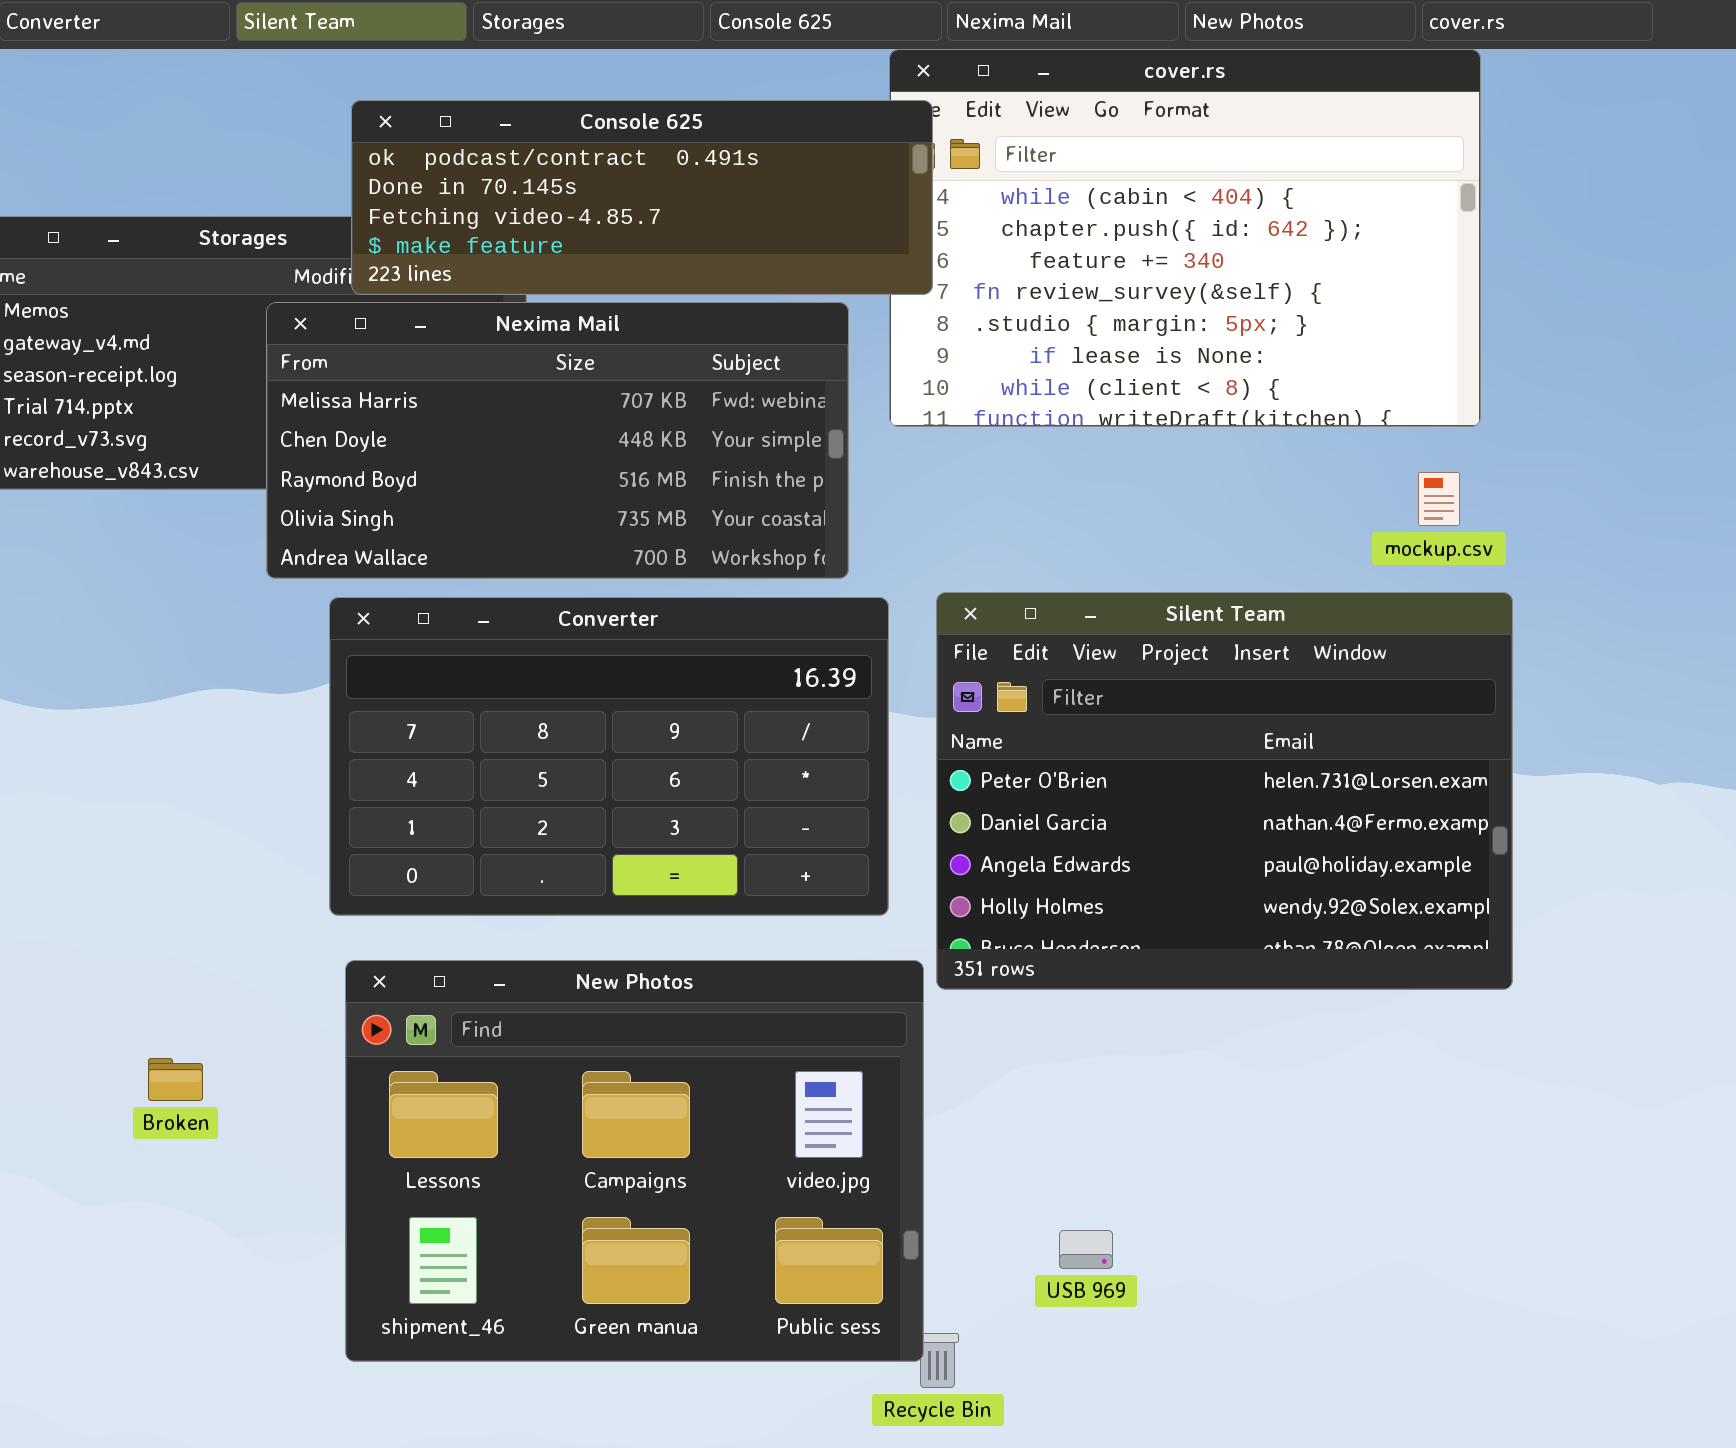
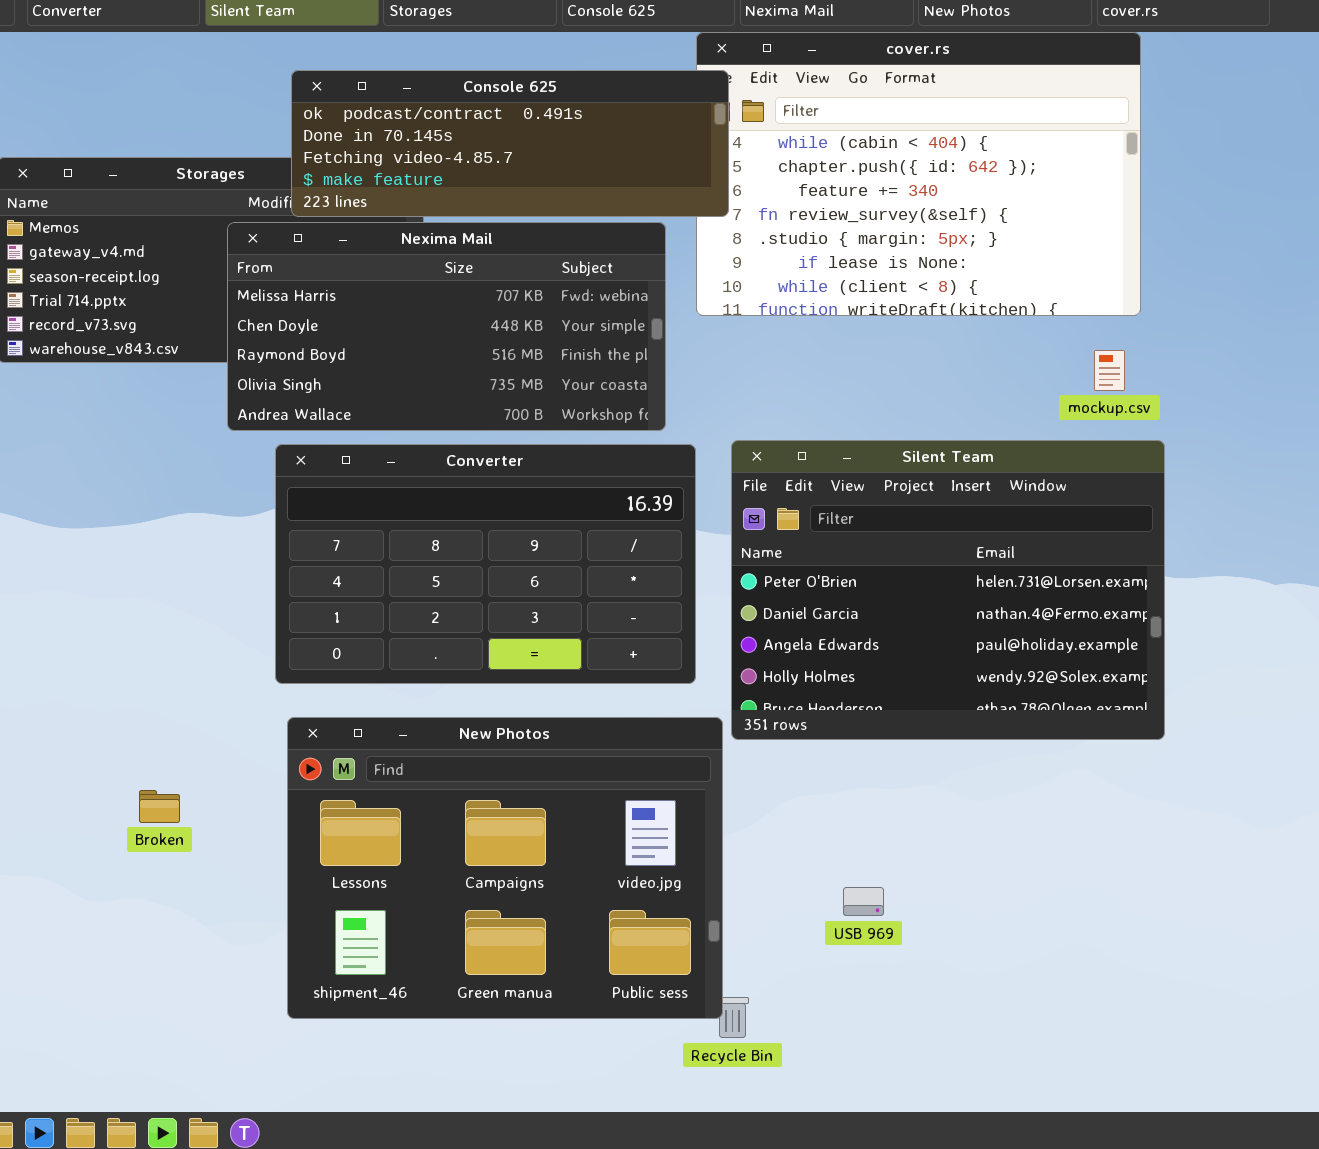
USB 969: [1059,1230,1113,1269] -> [843,887,884,916], moved

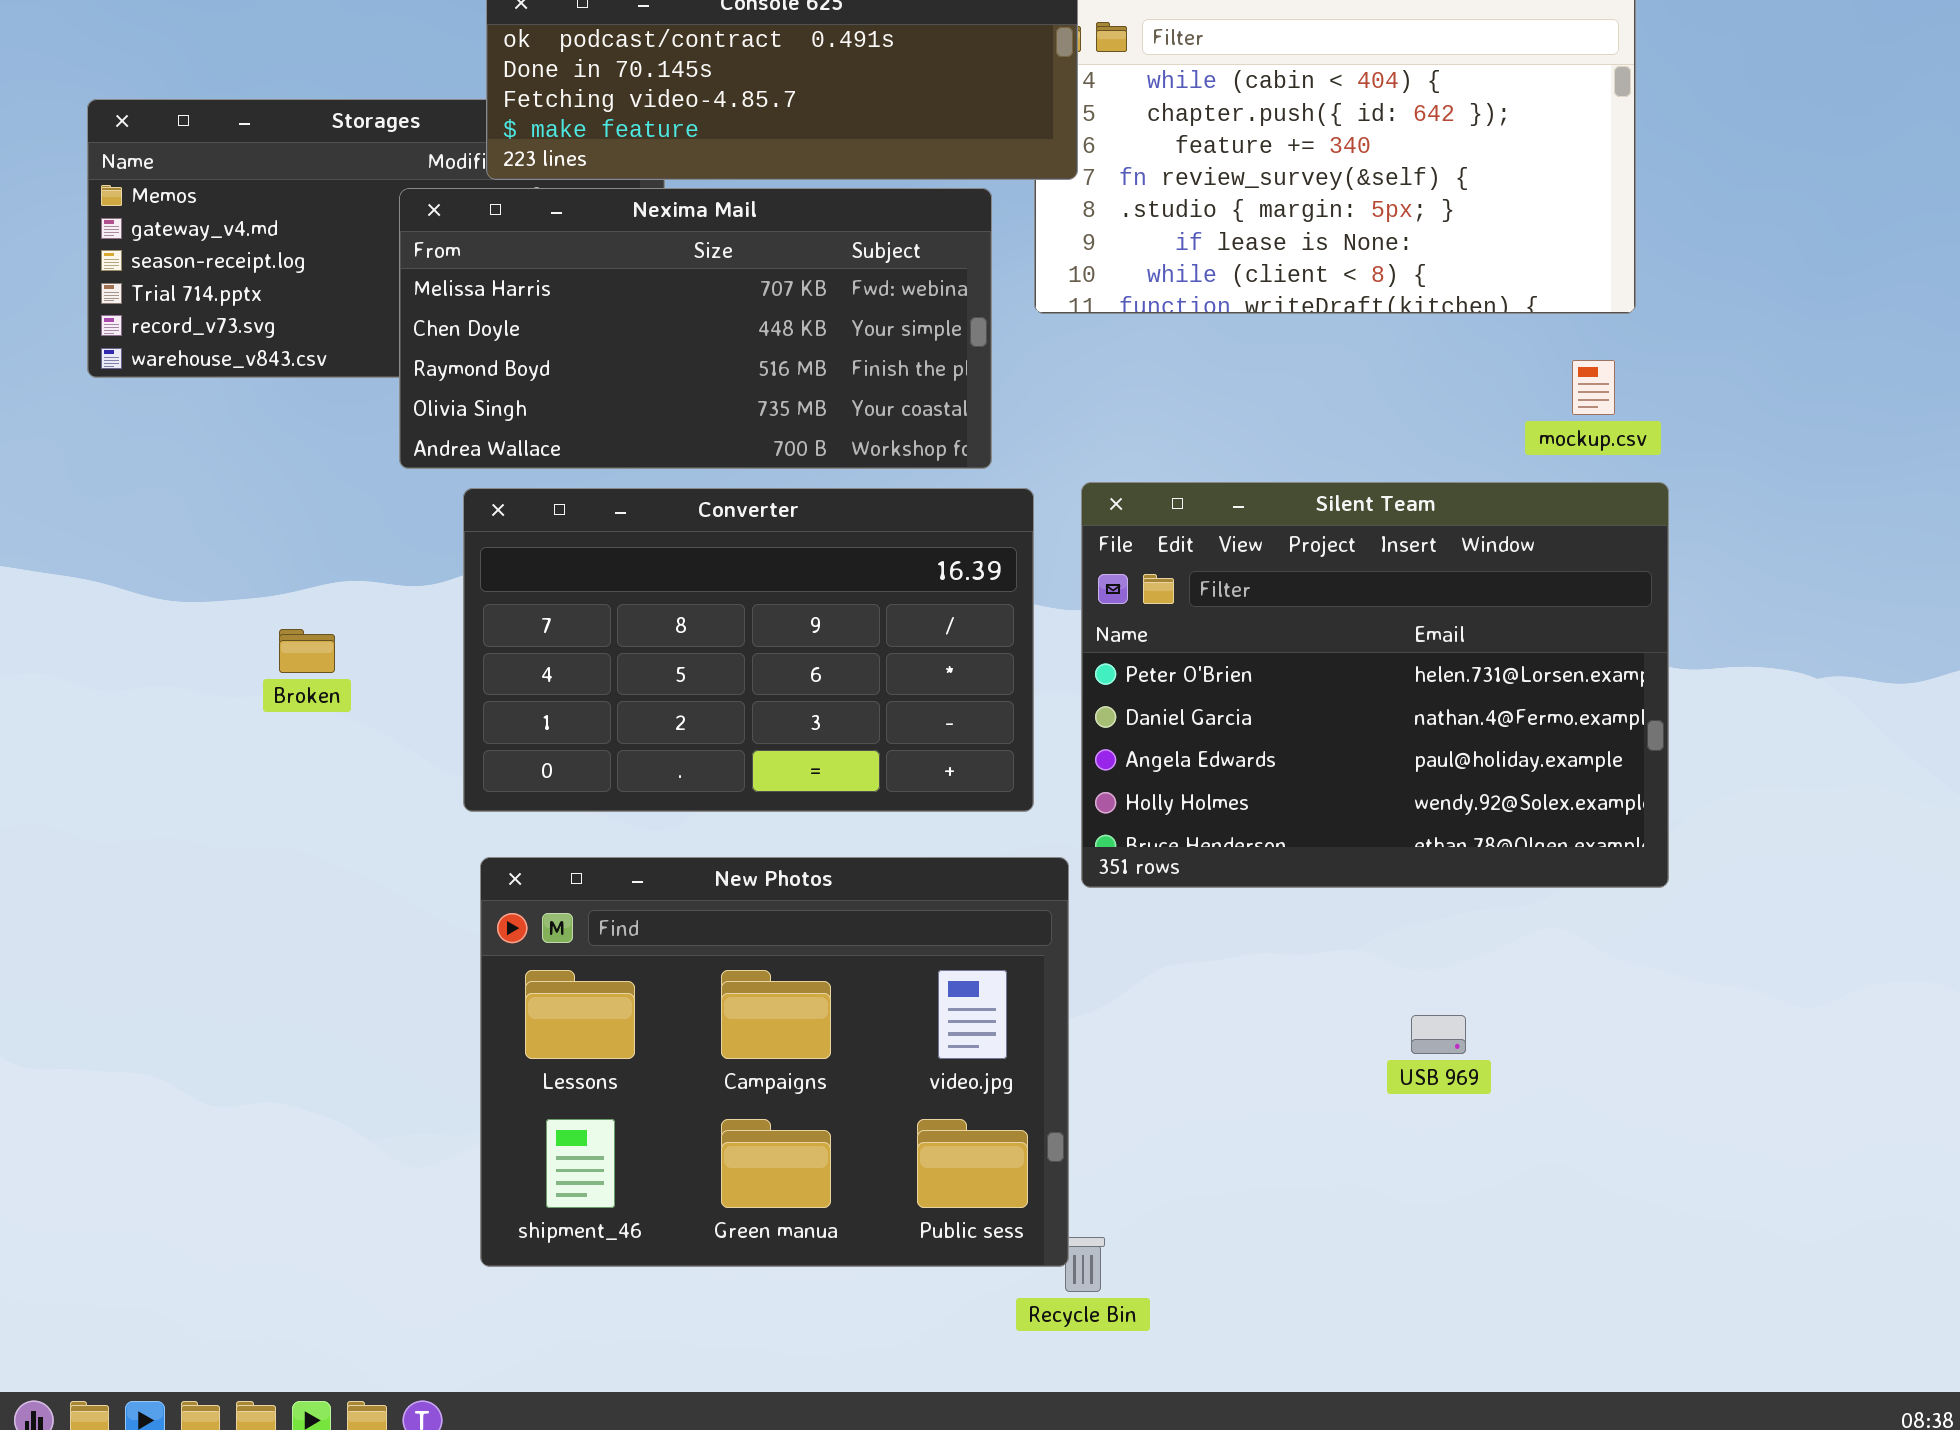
Broken: [139,790,180,823] -> [279,629,335,673], moved
USB 969: [843,887,884,916] -> [1411,1015,1466,1054], moved

